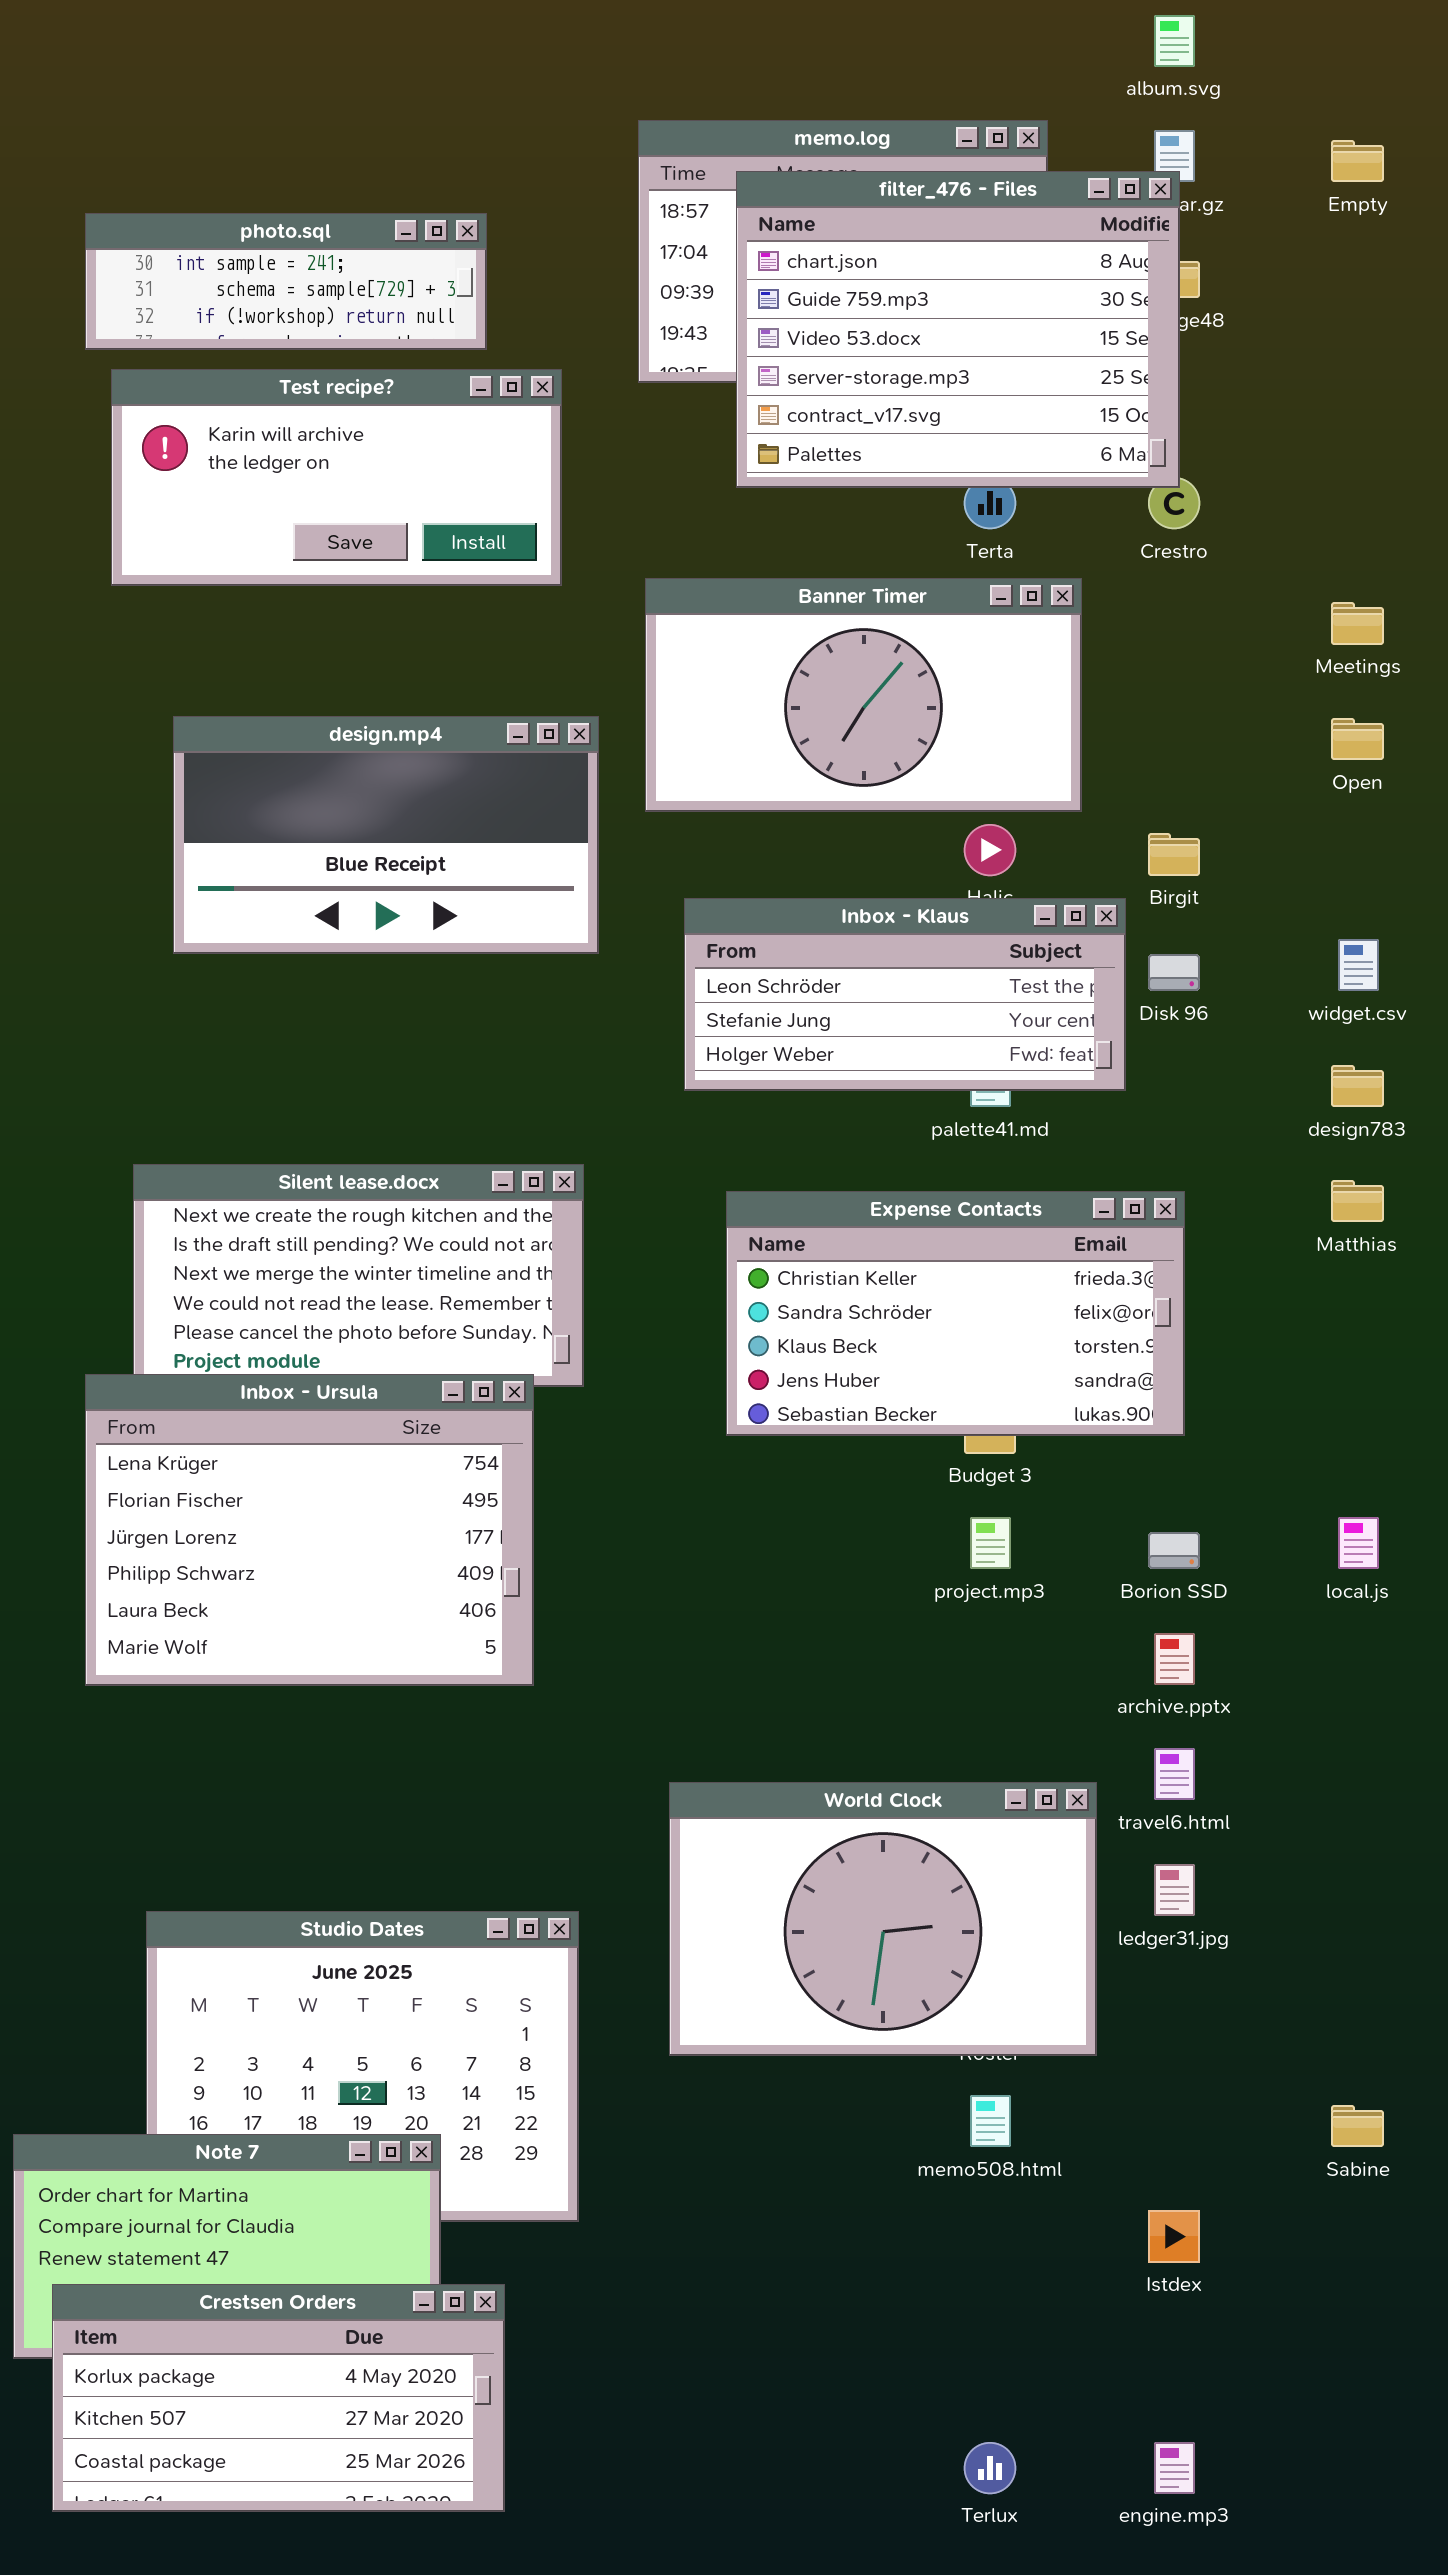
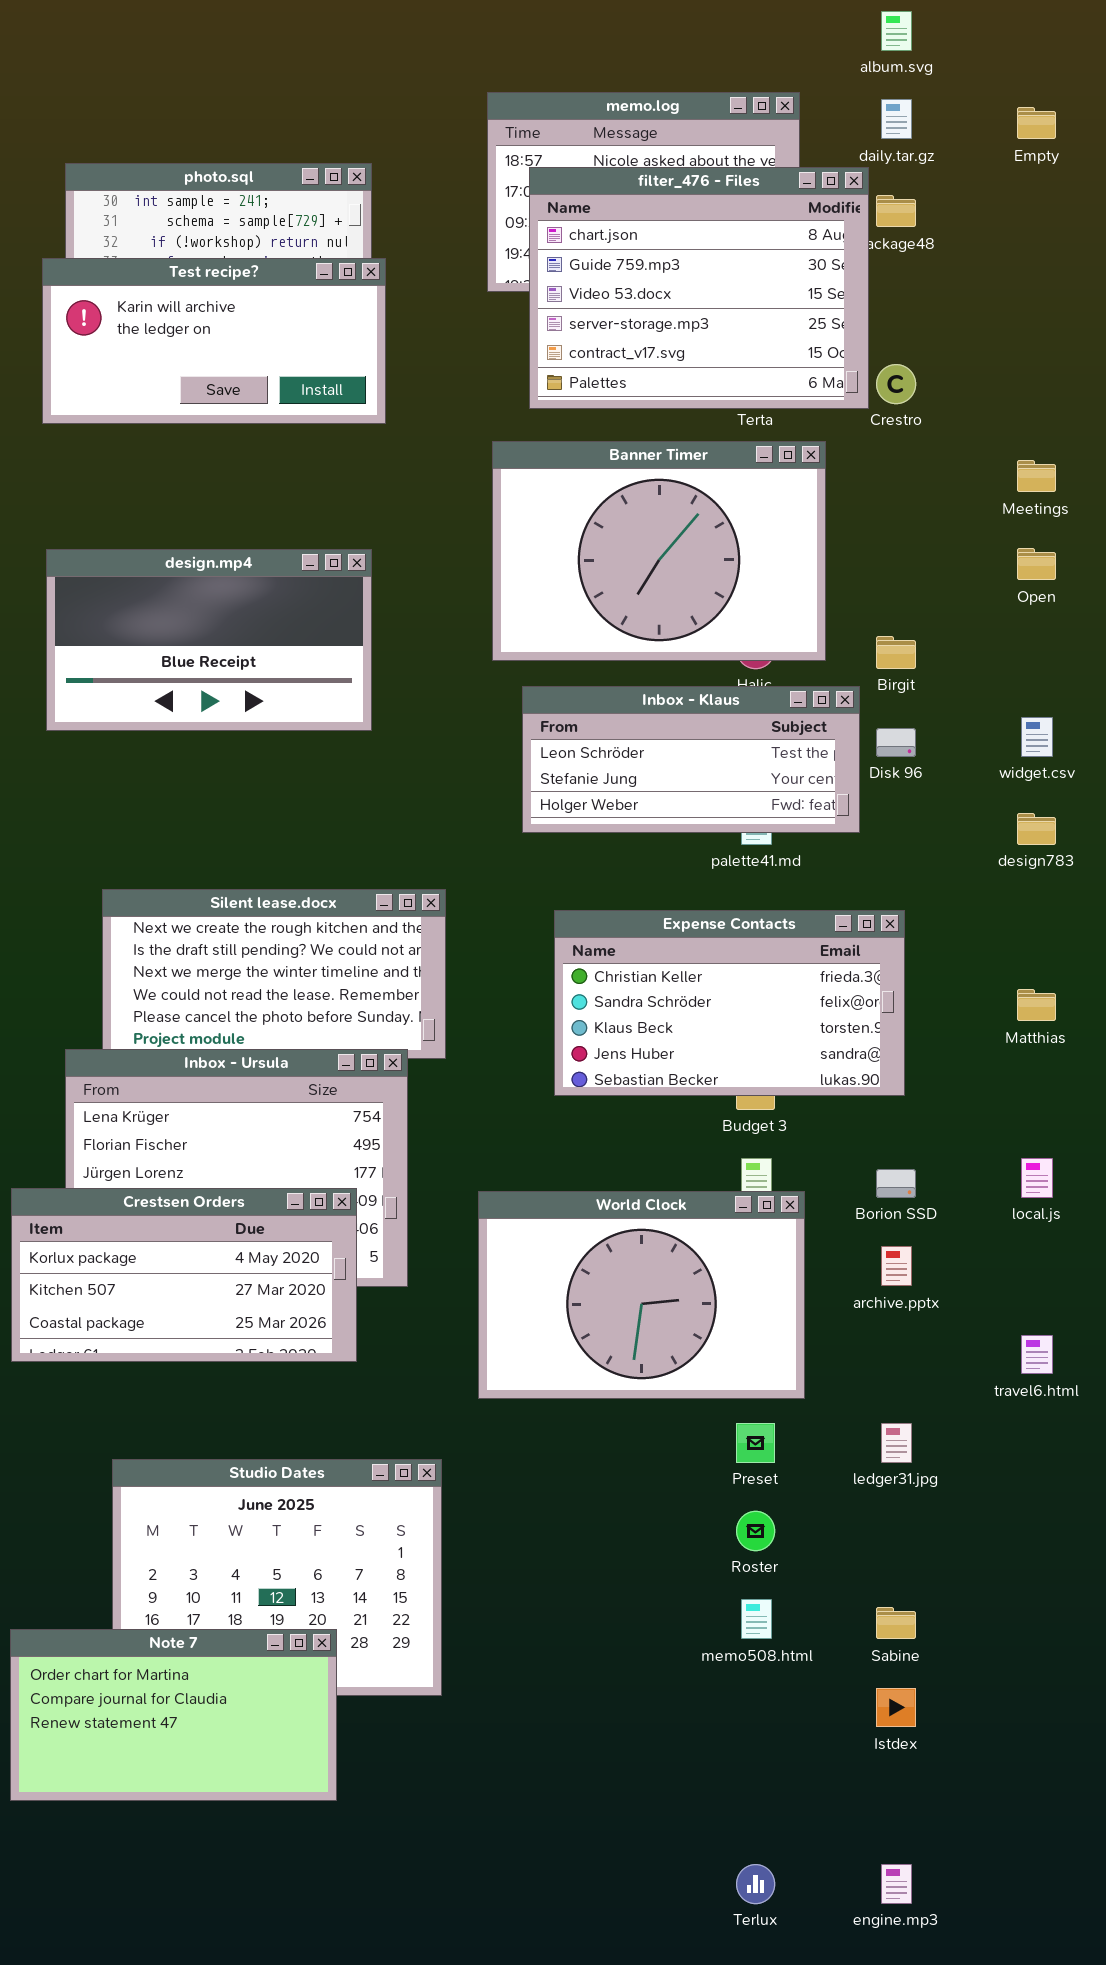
filter_476 - Files: [736,171,1180,488] -> [529,167,869,409], moved
Test recipe?: [111,369,562,586] -> [42,258,386,424], moved
Banner Timer: [645,578,1082,812] -> [492,441,826,661], resized
design.mp4: [173,716,599,954] -> [46,549,372,731], moved
Matthias: [1331,1180,1384,1222] -> [1017,989,1056,1021], moved
travel6.html: [1154,1748,1195,1800] -> [1021,1335,1053,1374], moved
World Clock: [669,1782,1097,2056] -> [478,1191,805,1399], moved
Sabine: [1331,2105,1384,2147] -> [876,1607,916,1639], moved
Crestsen Orders: [52,2284,505,2512] -> [11,1188,357,1362], moved

